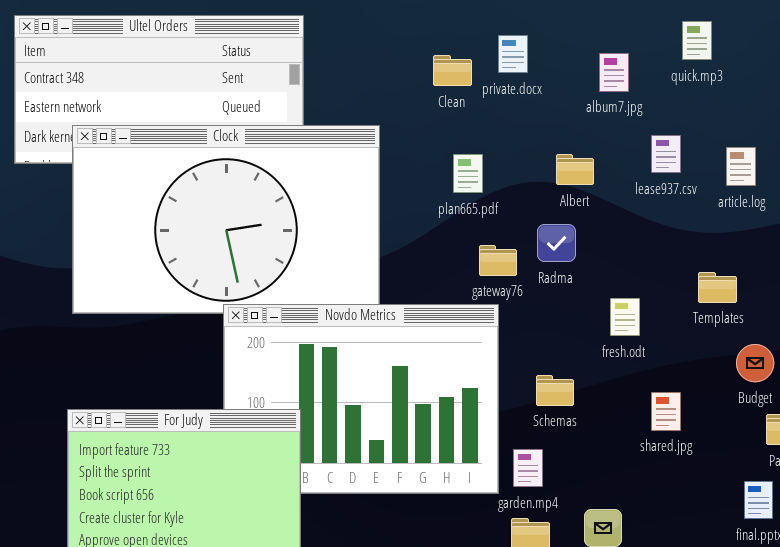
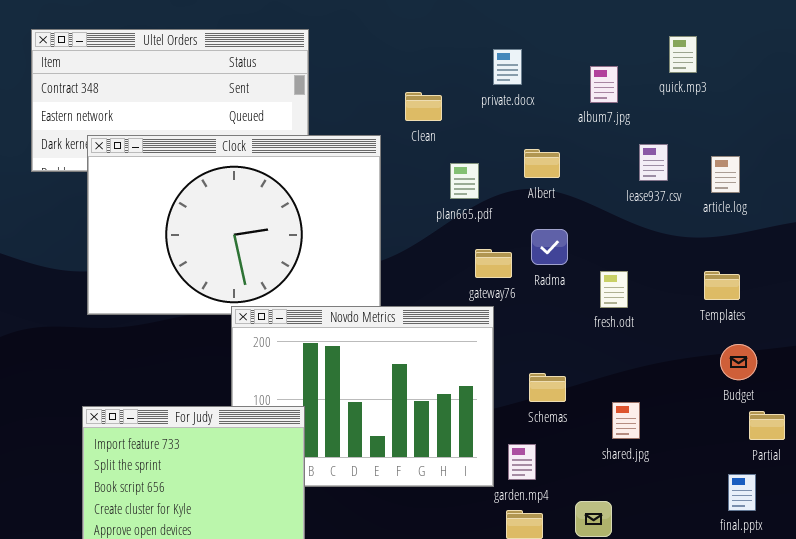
Clean: [433,55,472,86] -> [405,92,442,121], moved
Albert: [556,154,594,185] -> [524,149,560,178], moved
Templates: [698,272,737,303] -> [704,271,740,300], moved
fresh.odt: [610,298,640,336] -> [600,271,628,308], moved
shared.jpg: [651,392,681,431] -> [612,402,640,439], moved

